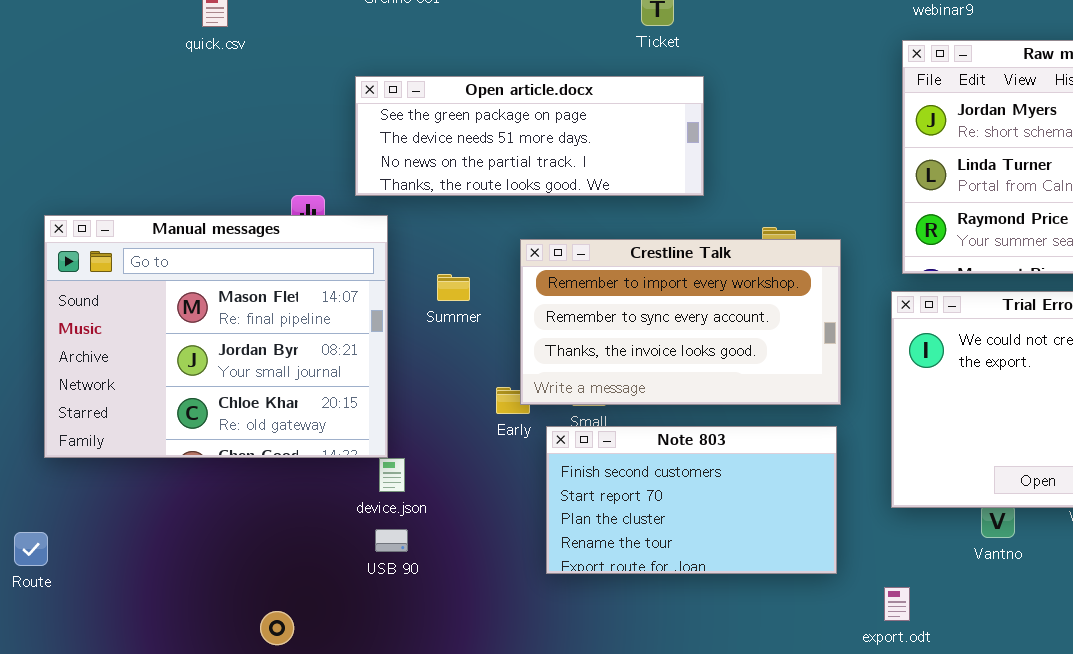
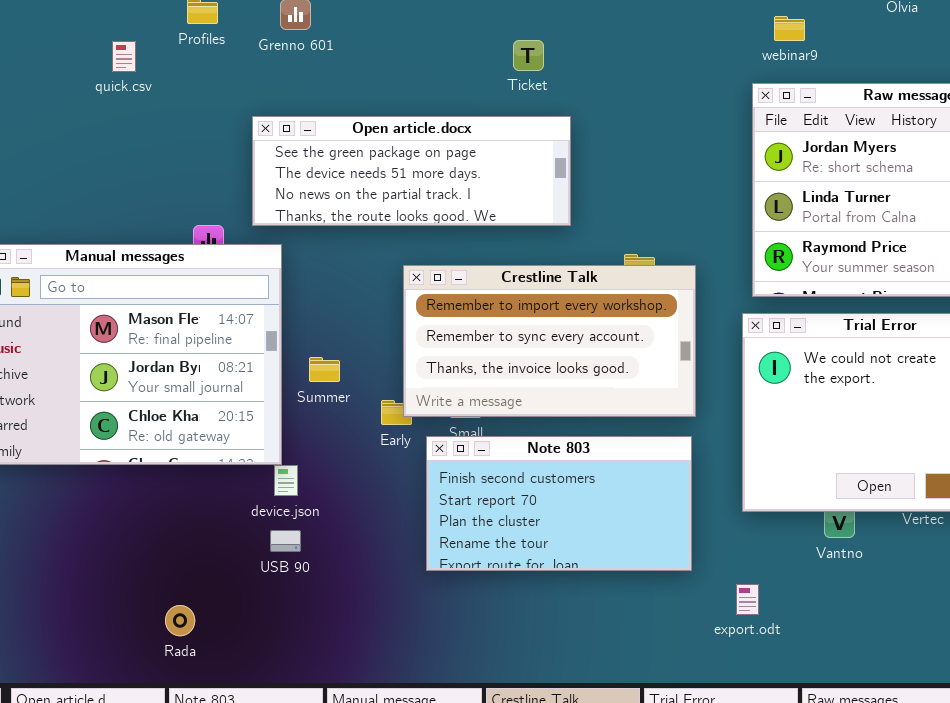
Summer: [437,274,470,301] -> [309,357,340,382], moved

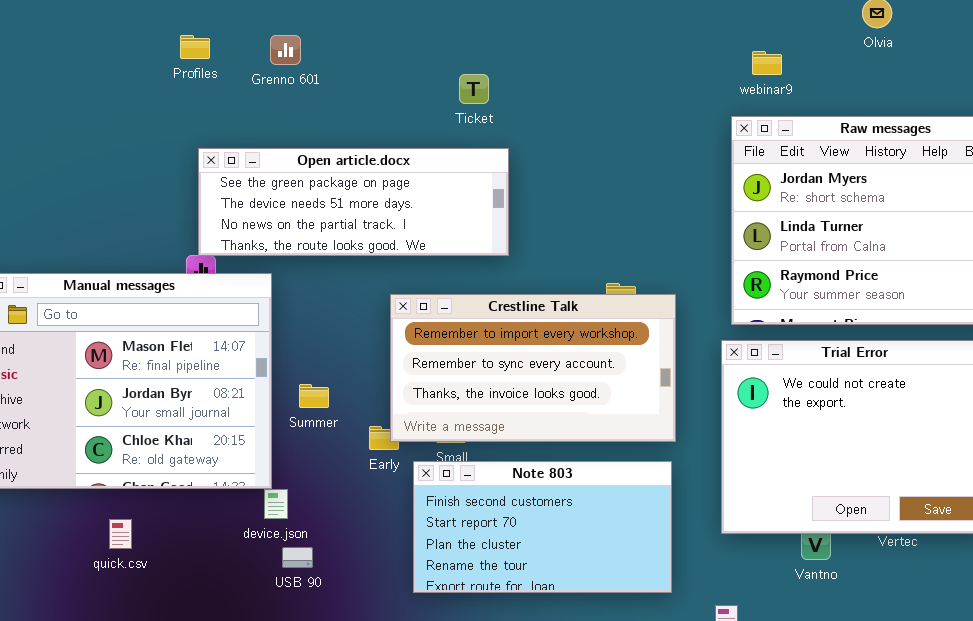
Ticket: [513,40,544,71] -> [459,74,489,104], moved
quick.csv: [112,41,136,72] -> [109,519,132,549], moved
Open article.docx: [252,116,571,226] -> [198,148,509,256], moved
USB 90: [270,530,301,552] -> [282,547,313,568], moved

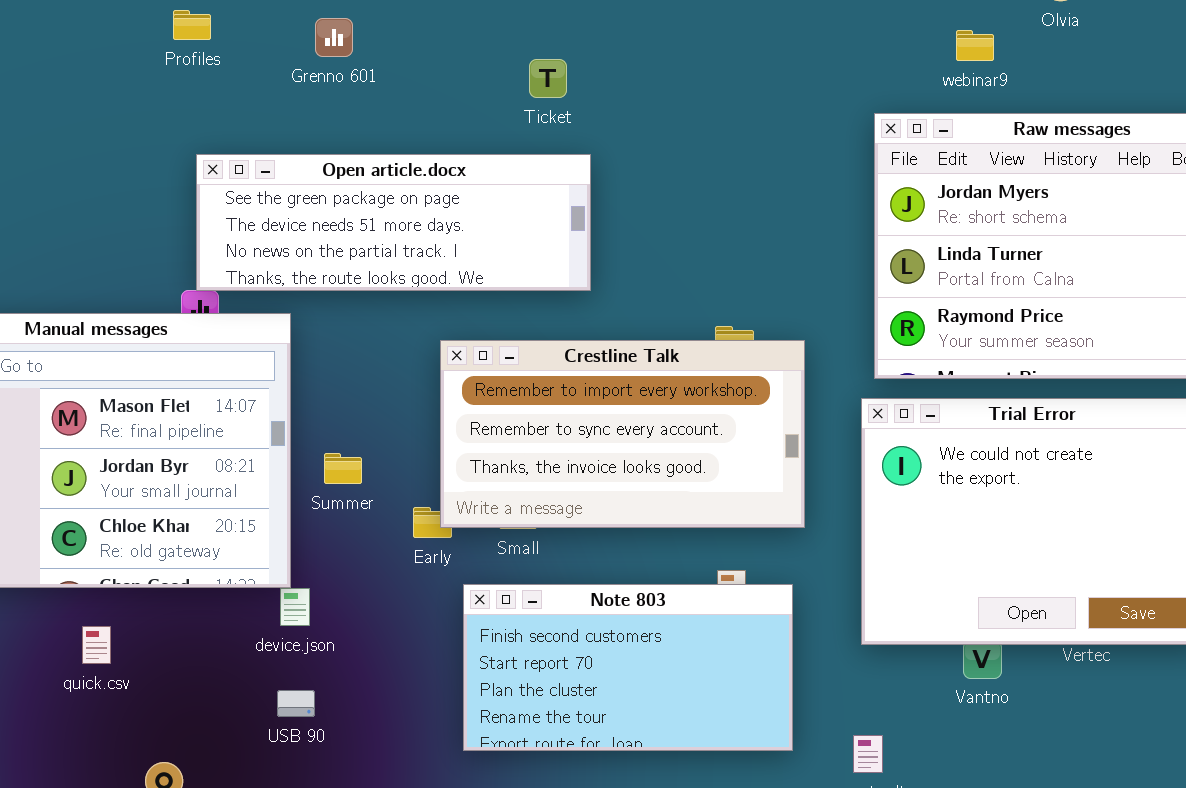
Grenno 601: [270,35,301,65] -> [315,18,353,57], moved
webinar9: [752,51,782,75] -> [956,30,994,61], moved
Note 803: [413,461,672,593] -> [463,584,793,751], moved
USB 90: [282,547,313,568] -> [277,690,315,717], moved

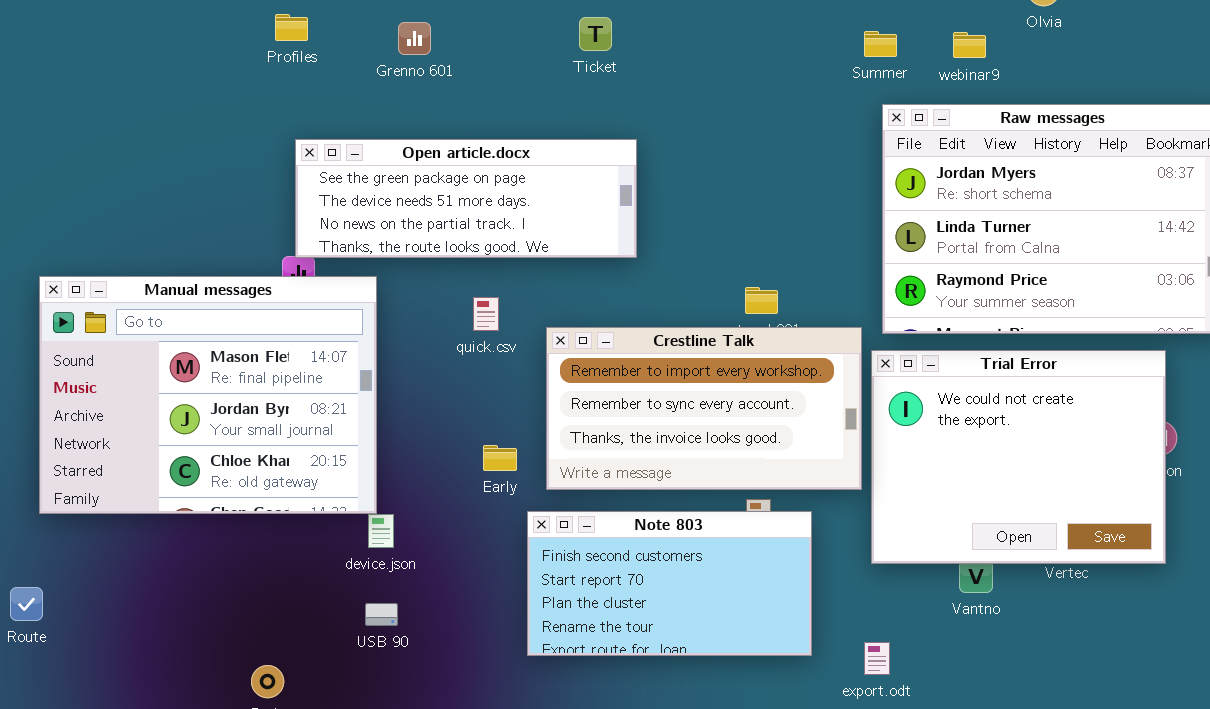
Ticket: [529,59,567,98] -> [579,17,612,51], moved
Crestline Talk: [440,340,805,528] -> [546,327,862,490], moved
Summer: [324,453,362,484] -> [864,31,897,57], moved
quick.csv: [82,626,111,664] -> [473,297,499,331], moved

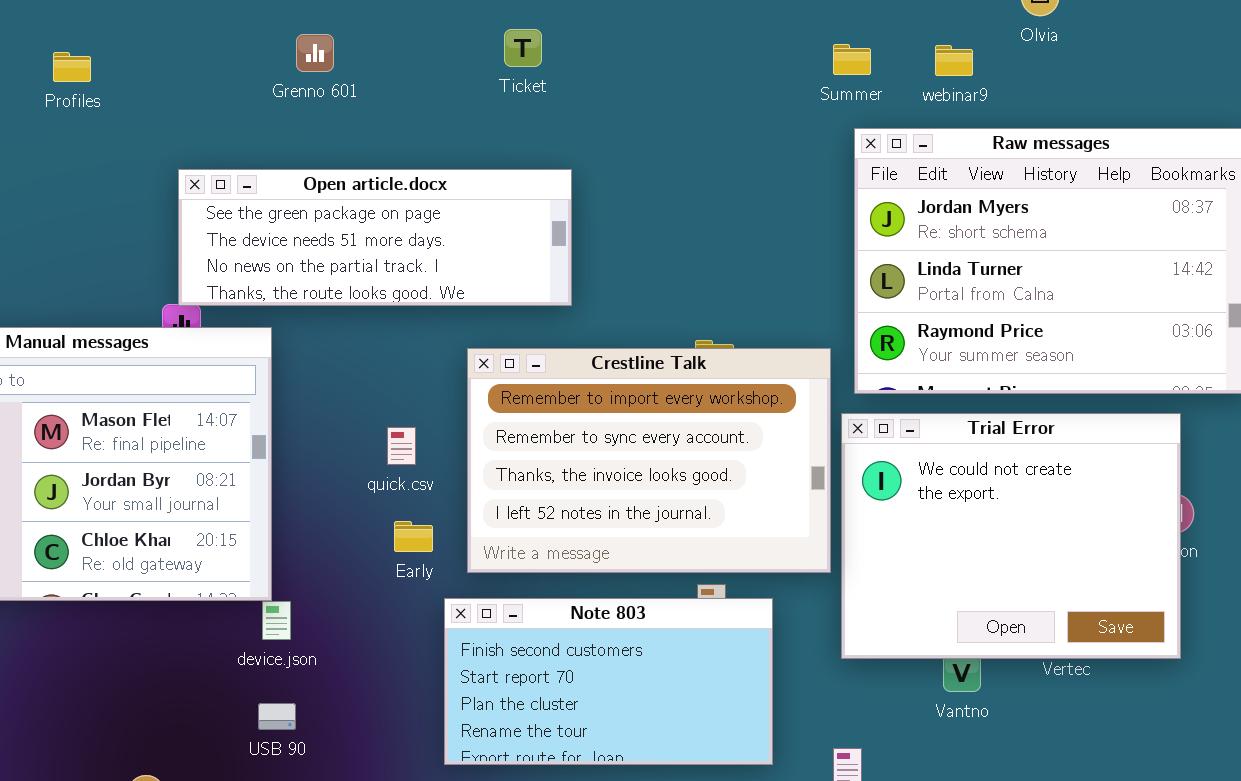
Profiles: [275,14,308,41] -> [53,52,91,82], moved
quick.csv: [473,297,499,331] -> [387,427,416,465], moved
Crestline Talk: [546,327,862,490] -> [467,348,831,573], resized

